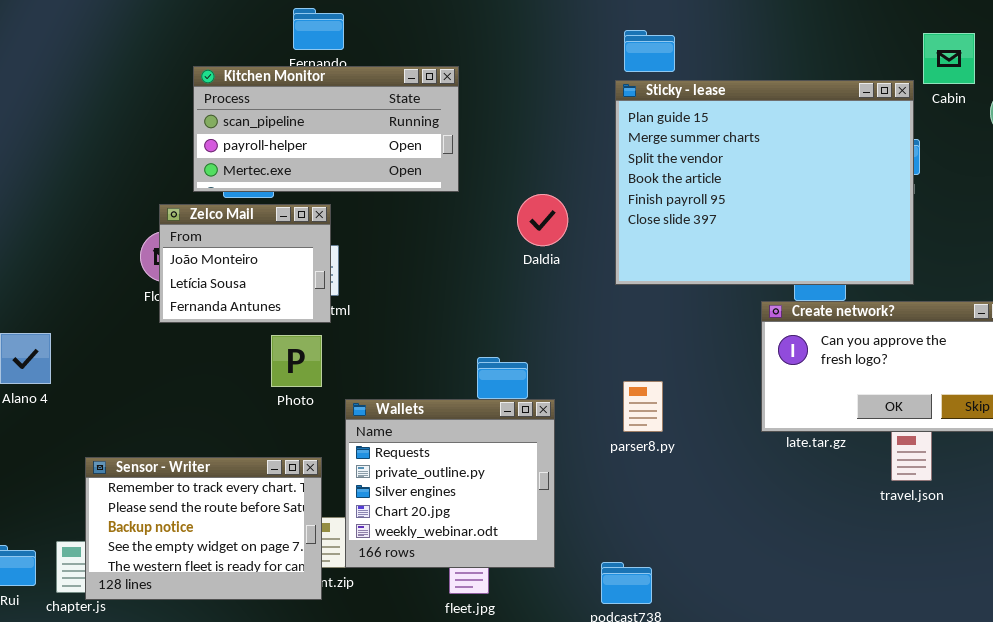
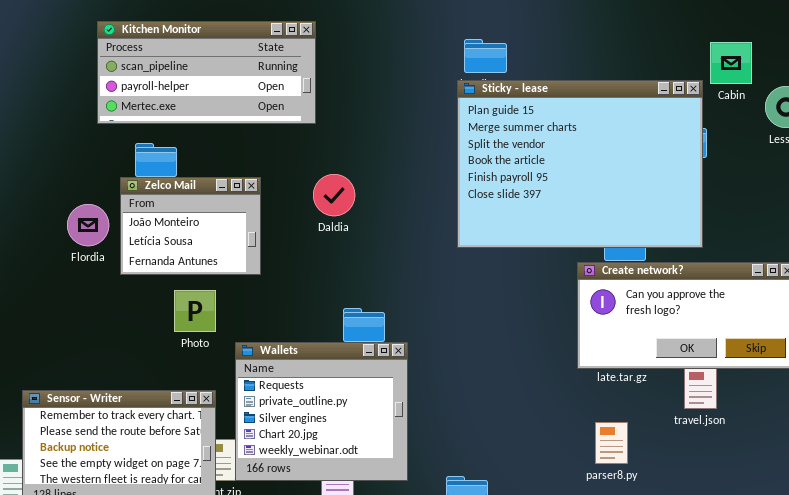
Kitchen Monitor: [193,66,459,192] -> [97,21,316,124], moved
Daldia: [517,194,568,246] -> [313,174,355,216], moved
Zelco Mail: [159,204,331,323] -> [120,177,261,275], moved
parser8.py: [623,381,663,432] -> [595,422,628,464], moved

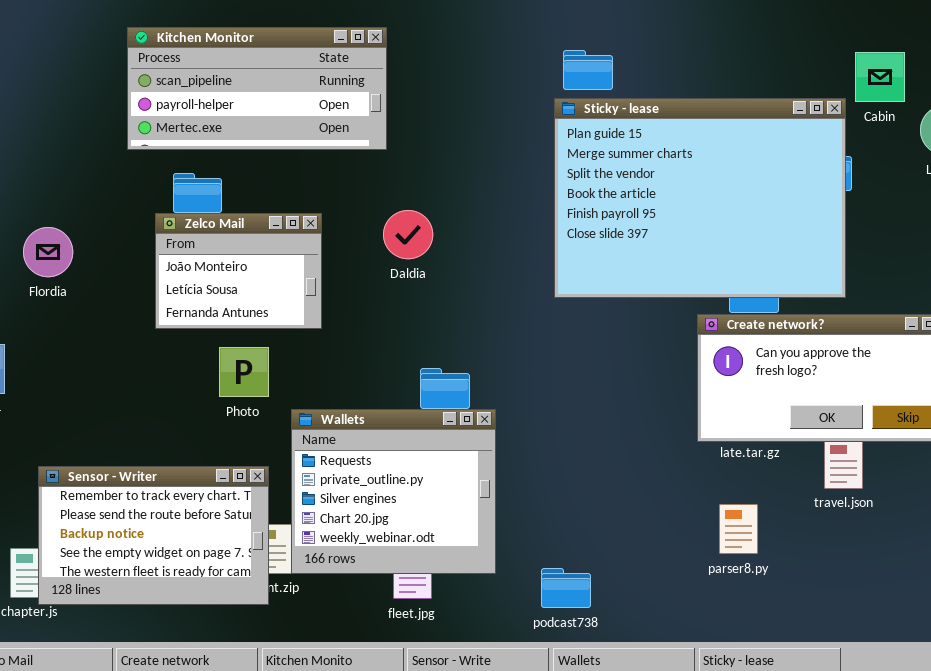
Flordia: [67,204,109,246] -> [23,227,73,277], moved

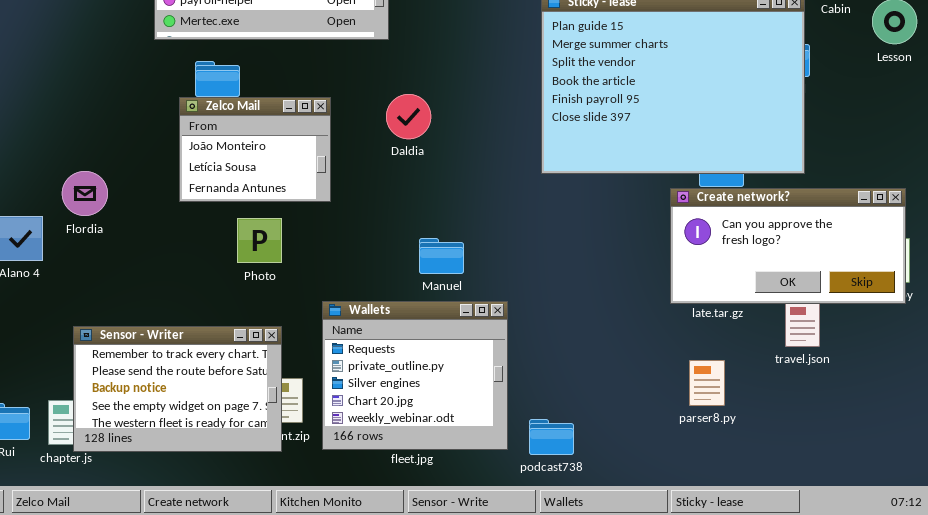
Flordia: [23,227,73,277] -> [62,171,108,216], moved
Wallets: [291,409,496,574] -> [322,301,508,450], moved

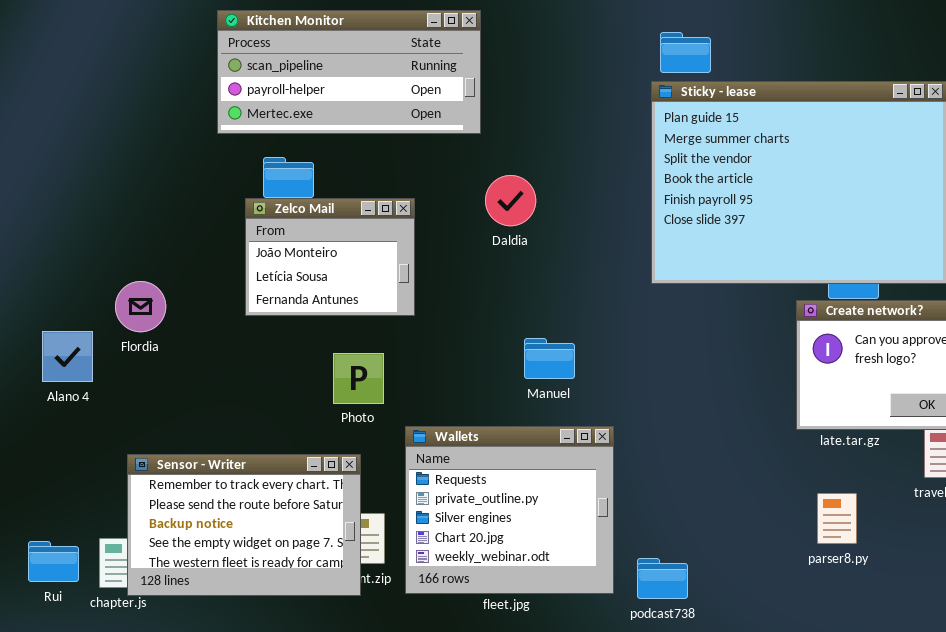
Daldia: [386,94,431,139] -> [485,175,536,226], moved
Photo: [237,218,282,263] -> [333,353,384,404], moved
Manuel: [419,238,464,274] -> [524,338,575,379], moved

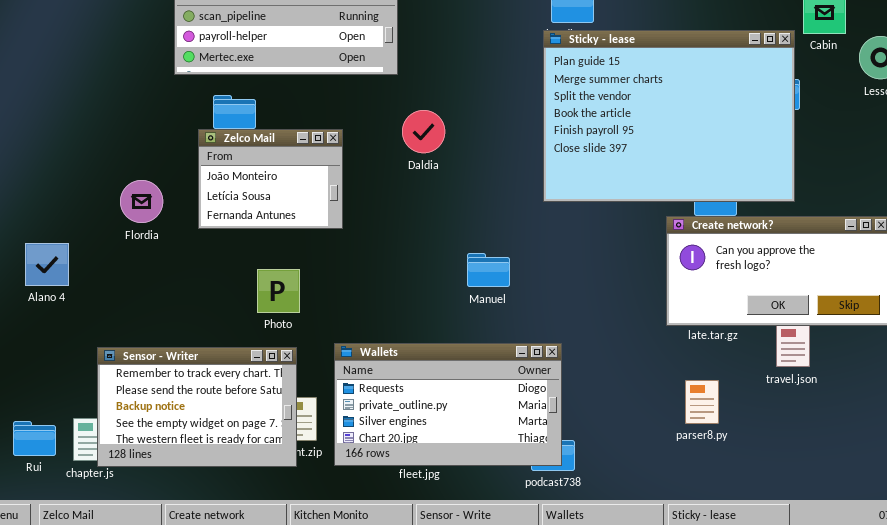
Flordia: [115,281,166,332] -> [120,180,163,223], moved
Manuel: [524,338,575,379] -> [467,253,510,287], moved
Photo: [333,353,384,404] -> [257,269,300,313], moved
Wallets: [405,426,614,594] -> [334,343,562,466], resized

